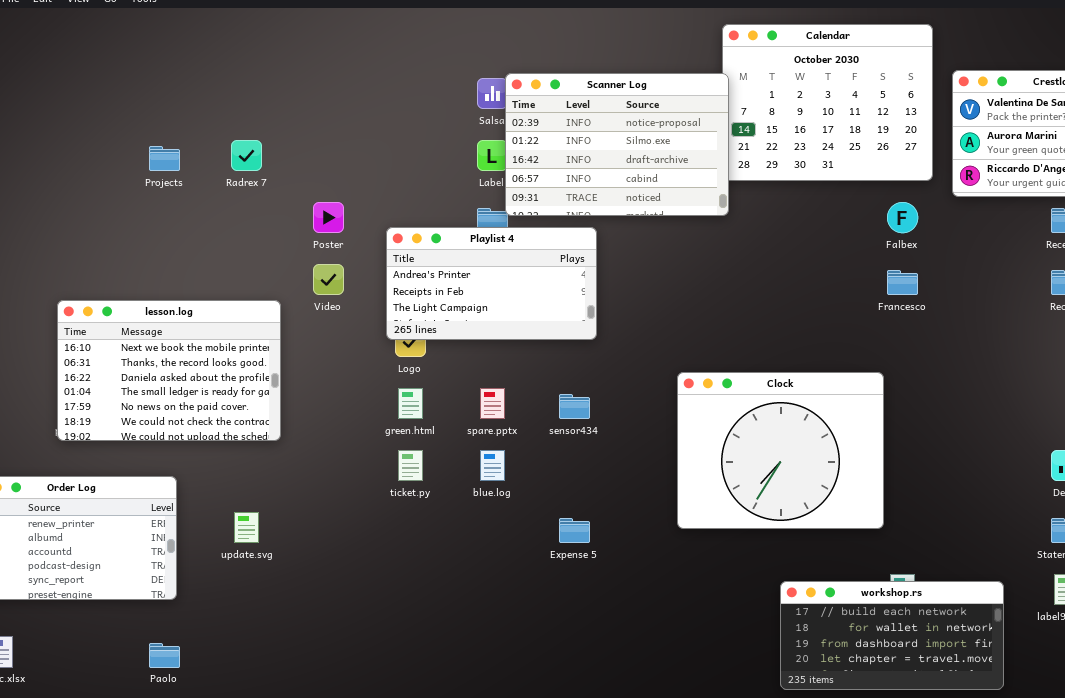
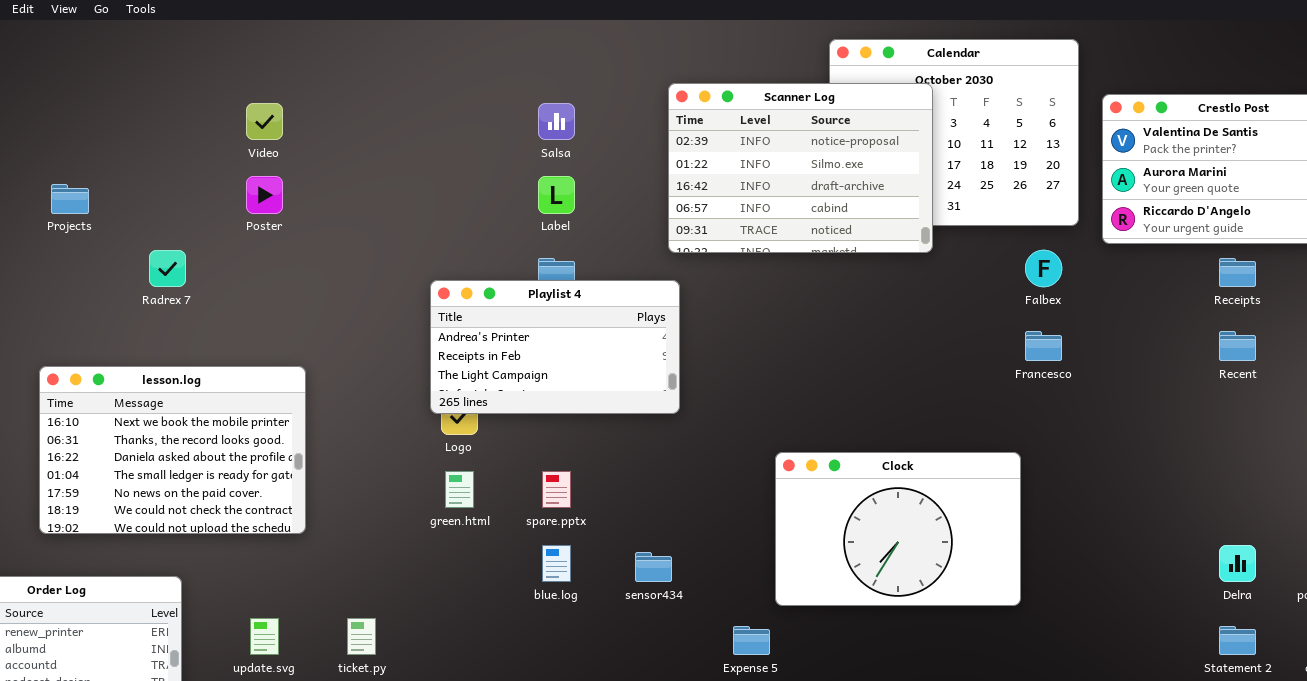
Scanner Log: [505,73,729,216] -> [668,83,933,253], moved
Radrex 7: [231,140,262,171] -> [149,250,186,287], moved
Projects: [149,146,180,171] -> [51,184,89,214], moved
Poster: [313,202,344,233] -> [246,176,283,214], moved
Video: [313,264,344,295] -> [246,103,283,140], moved
Clock: [677,372,884,529] -> [775,452,1021,606], resized
sensor434: [559,394,590,419] -> [635,552,672,582], moved
ticket.py: [398,450,423,481] -> [347,618,376,655], moved
Expense 5: [559,518,590,543] -> [733,626,770,655], moved

